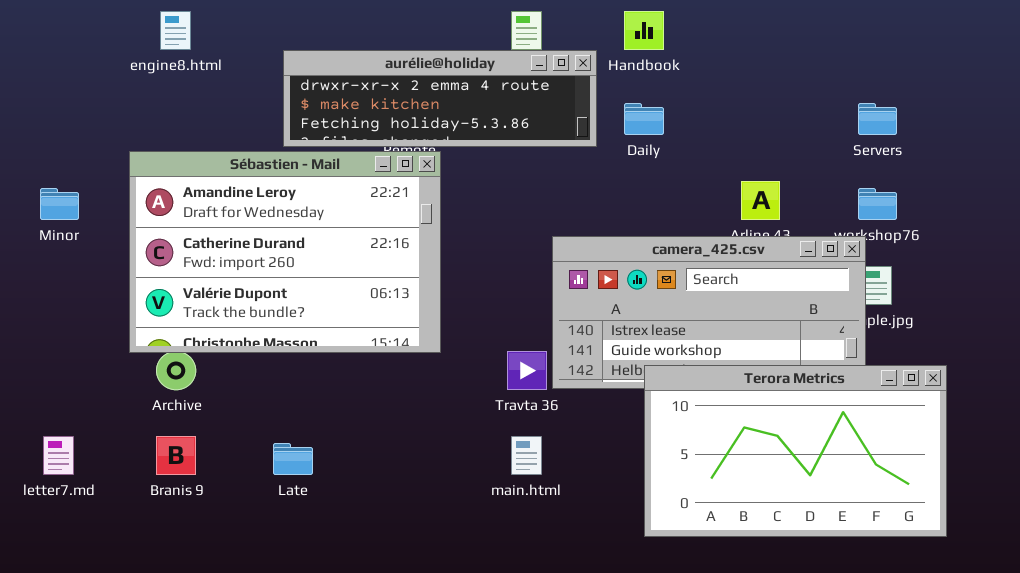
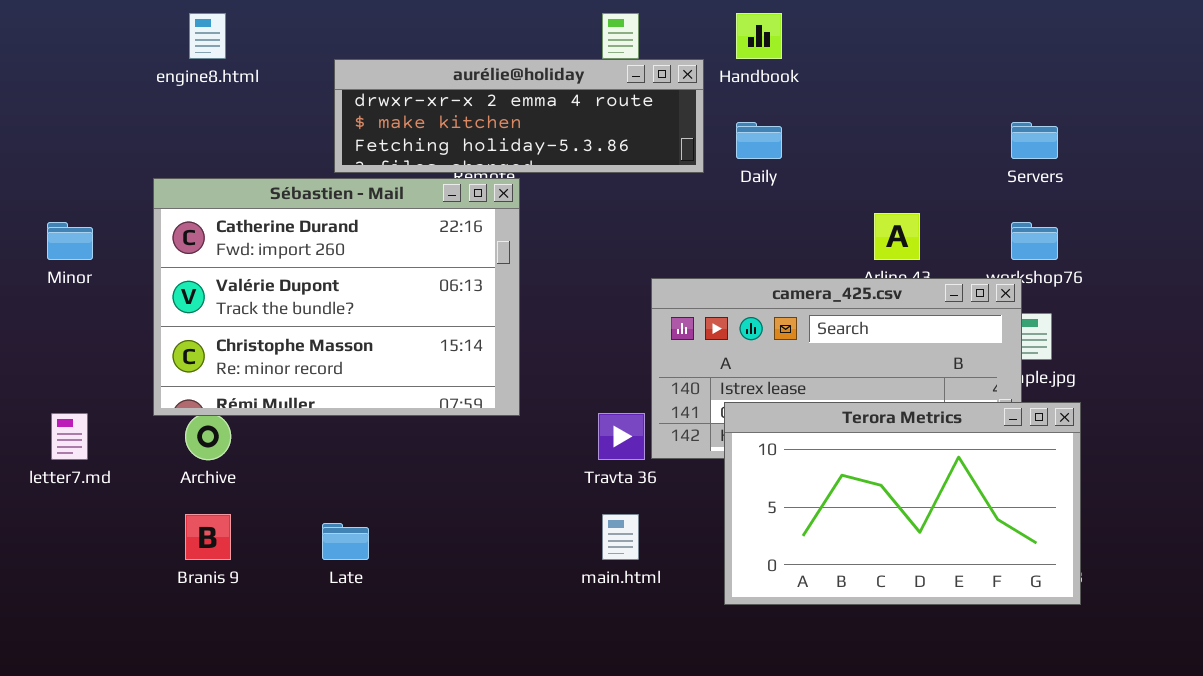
Sébastien - Mail: [129,151,441,353] -> [153,178,520,416], scrolled down 1 row
Terora Metrics: [644,365,947,537] -> [724,402,1081,605], moved
letter7.md: [43,436,74,475] -> [51,413,88,460], moved

